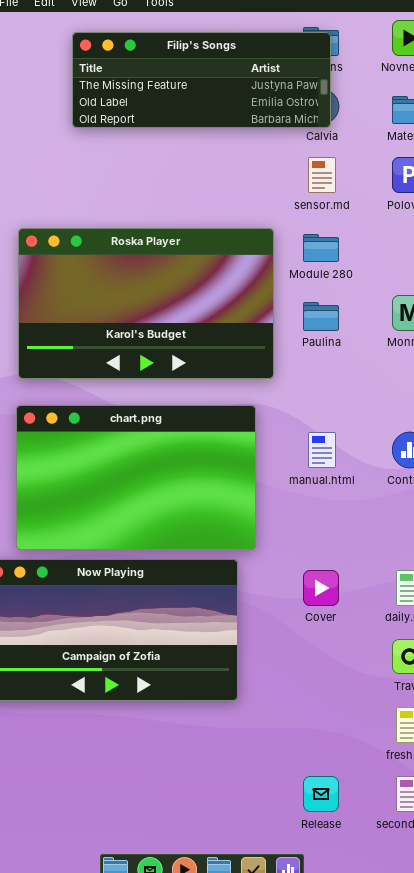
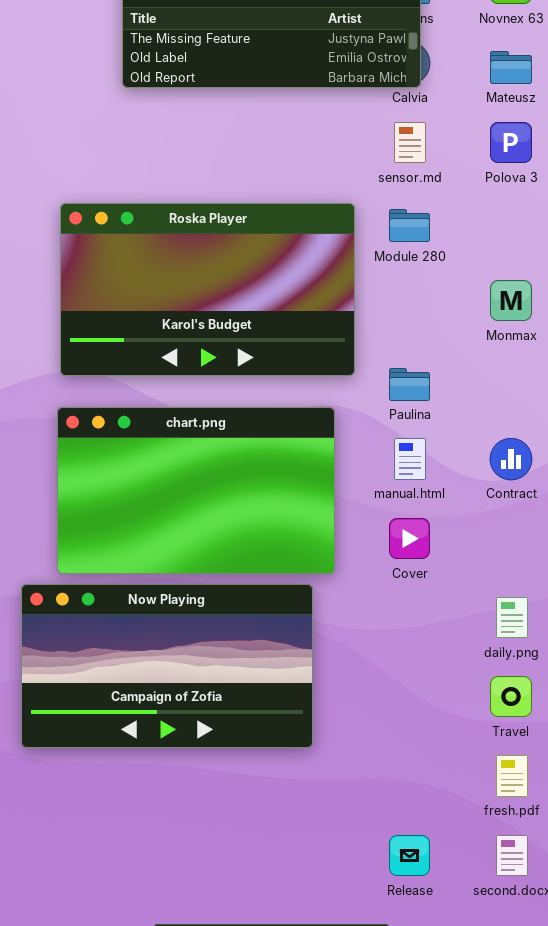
Paulina: [303,302,339,331] -> [389,368,430,401], moved
Cover: [303,570,339,606] -> [389,518,430,559], moved

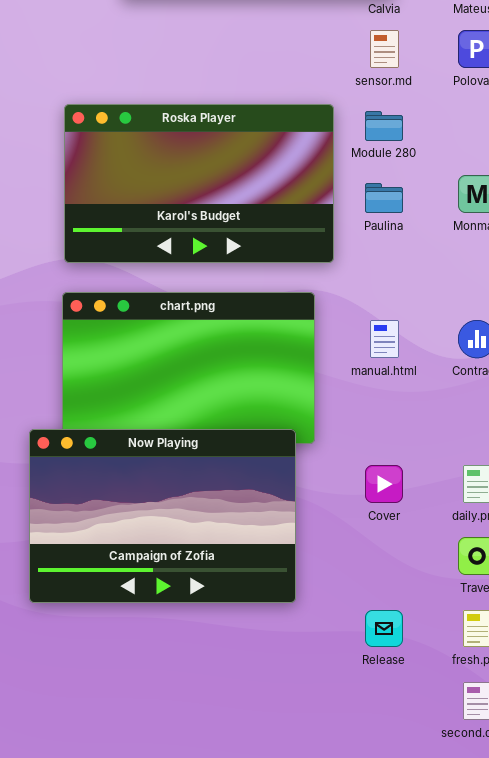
Paulina: [389,368,430,401] -> [365,183,403,213], moved
Cover: [389,518,430,559] -> [365,465,403,503], moved
Now Playing: [21,584,313,748] -> [29,429,296,603], resized
Release: [389,835,430,876] -> [365,610,403,647], moved

